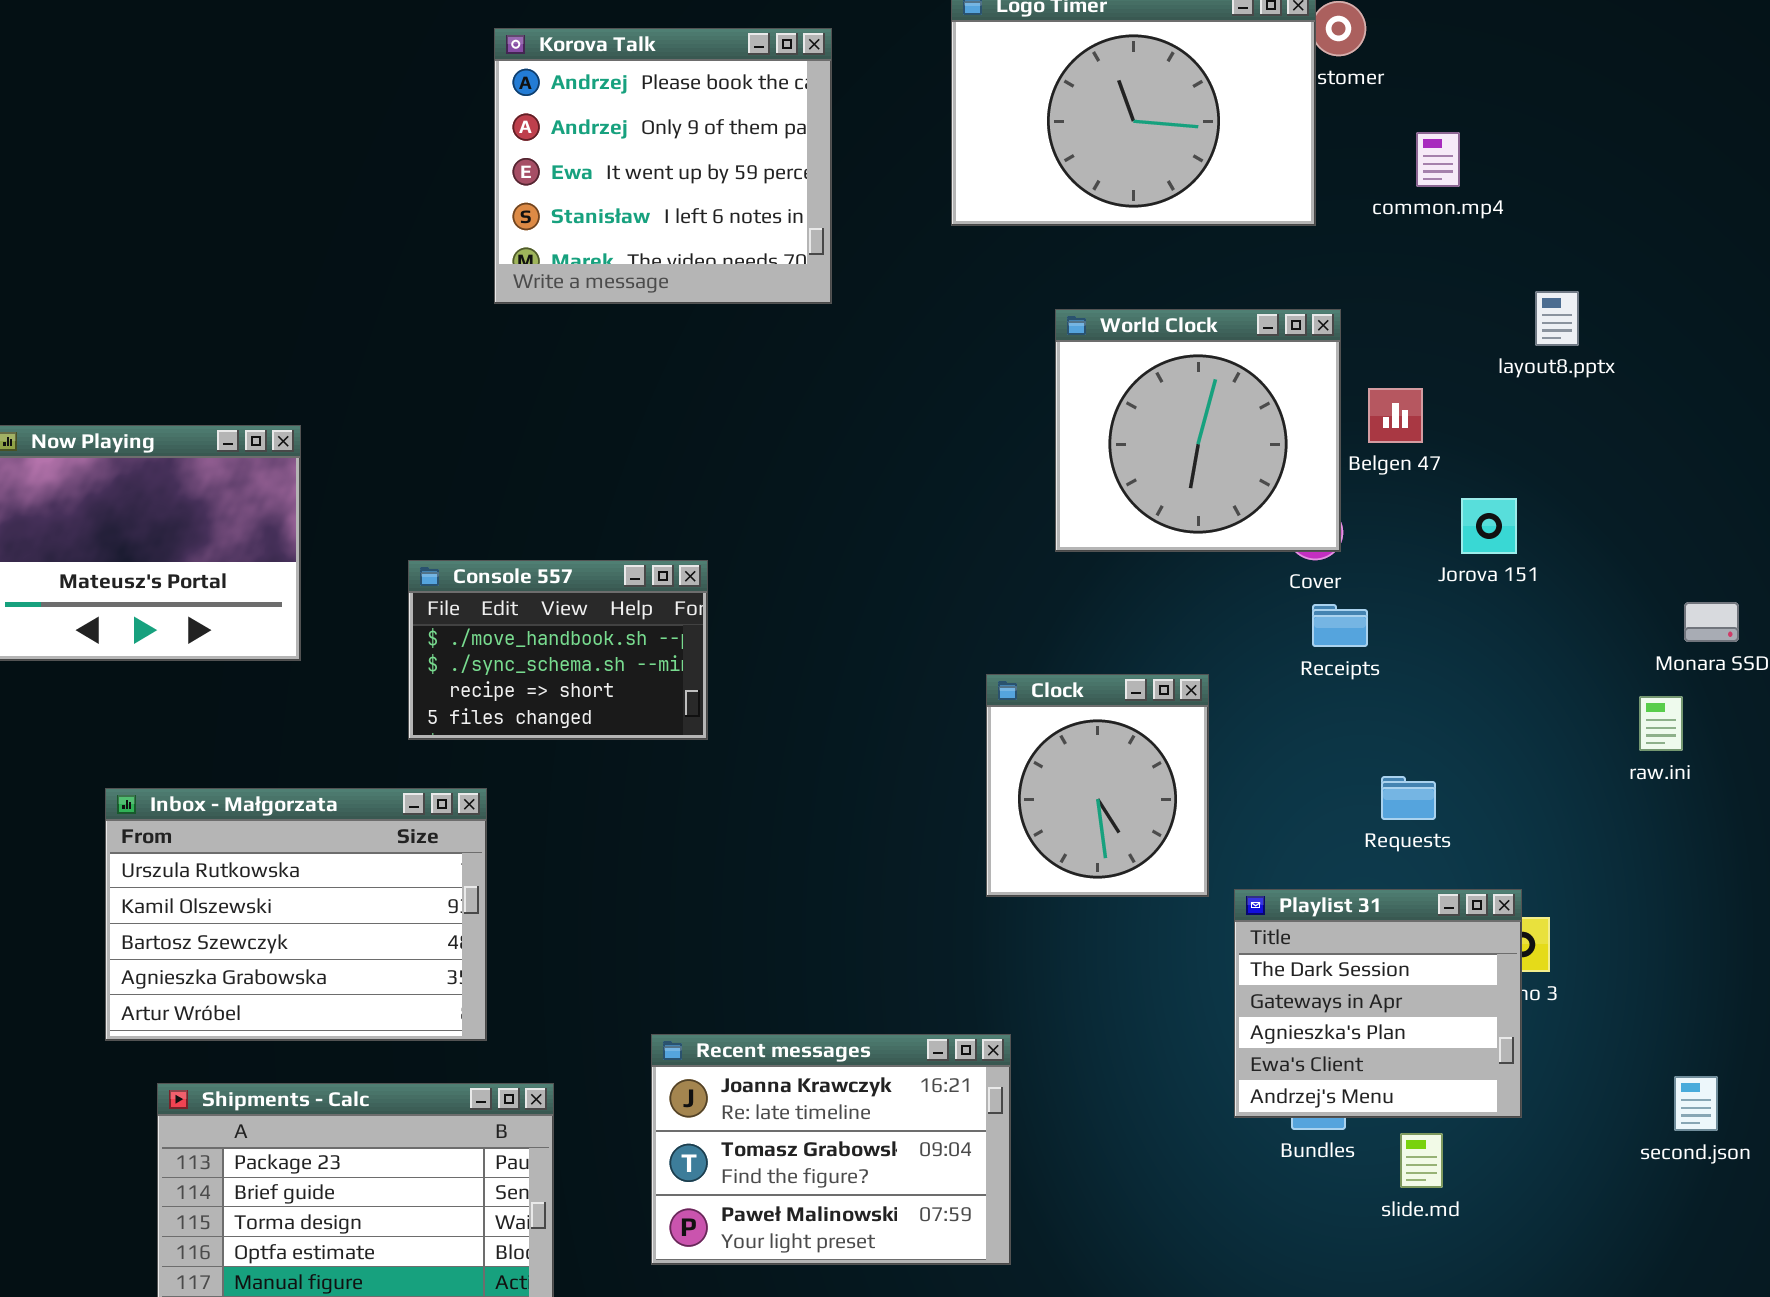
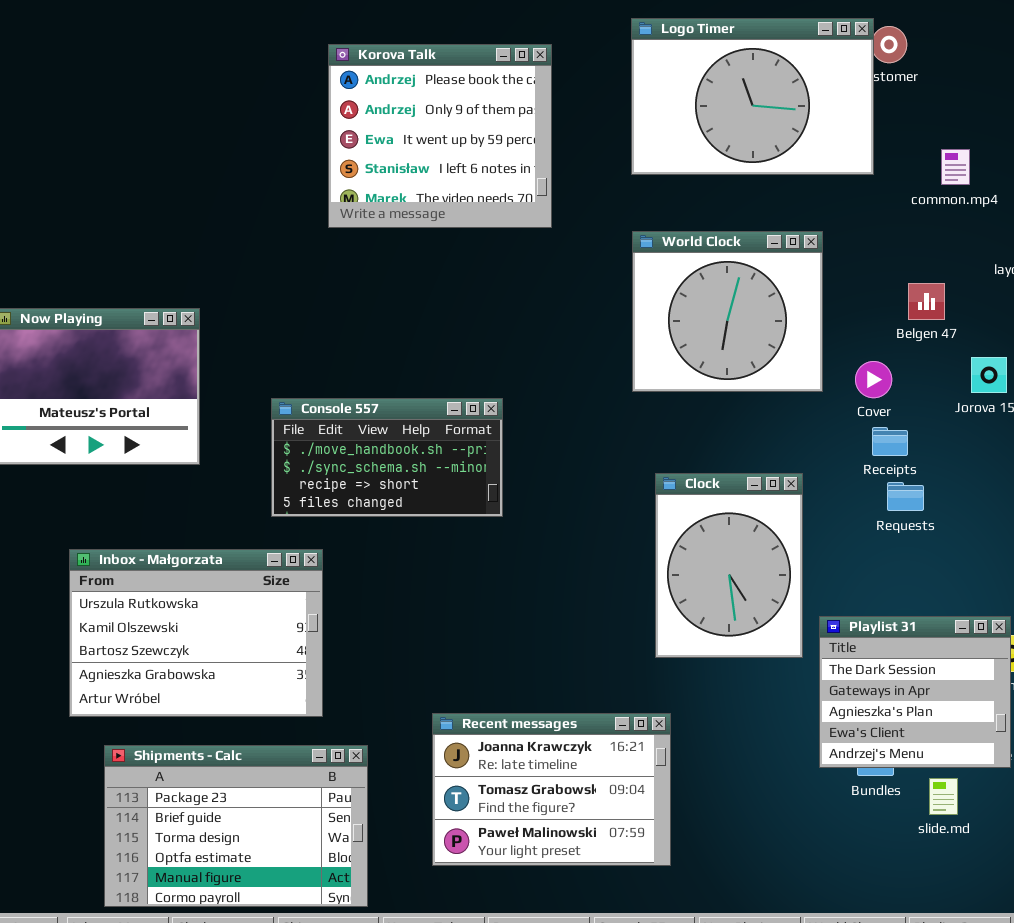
common.mp4: [1416,132,1460,187] -> [941,149,970,185], moved
World Clock: [1055,309,1341,552] -> [632,231,823,392], moved
Console 557: [408,560,708,740] -> [271,398,503,517], resized
Clock: [986,674,1209,897] -> [655,473,803,658], resized
Requests: [1381,776,1436,820] -> [887,482,924,511], moved

